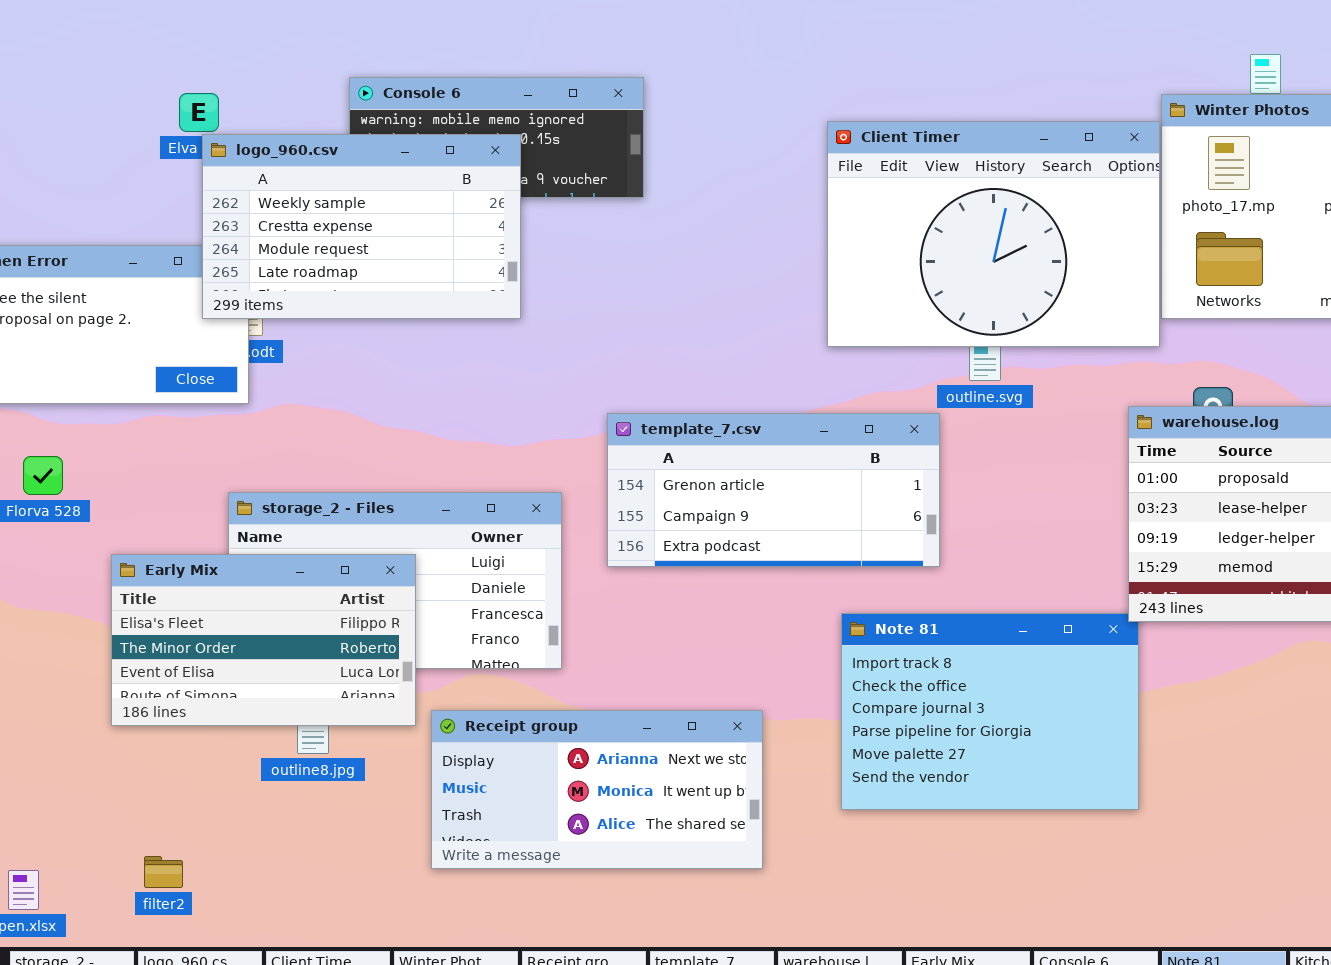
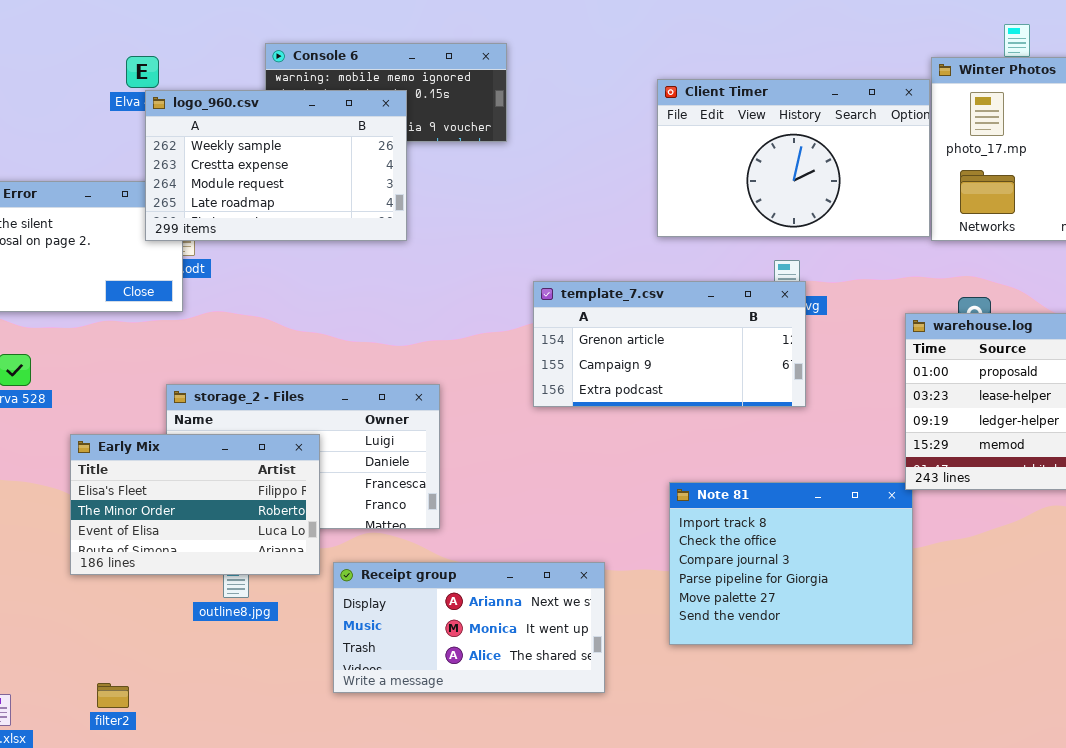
Client Timer: [827,121,1160,347] -> [657,79,930,237], resized
template_7.csv: [607,413,940,567] -> [533,281,806,407], moved

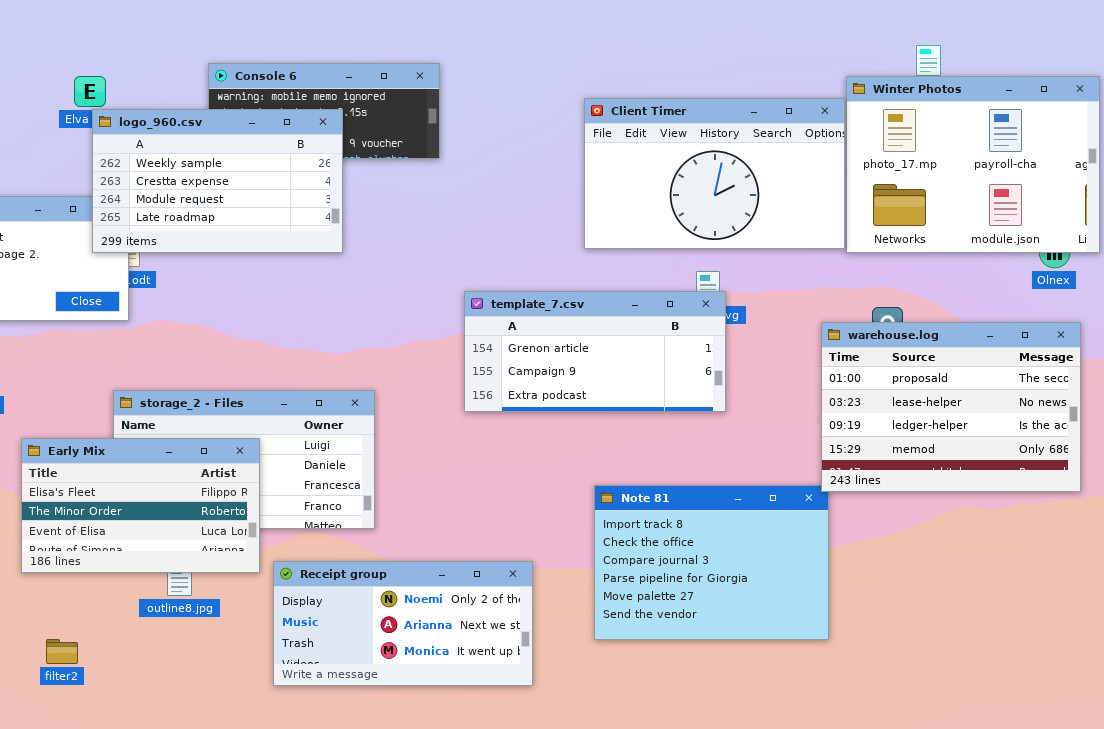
Receipt group: [333,562,605,693] -> [273,561,533,686], scrolled up 1 row
filter2: [97,683,129,708] -> [46,639,78,664], moved

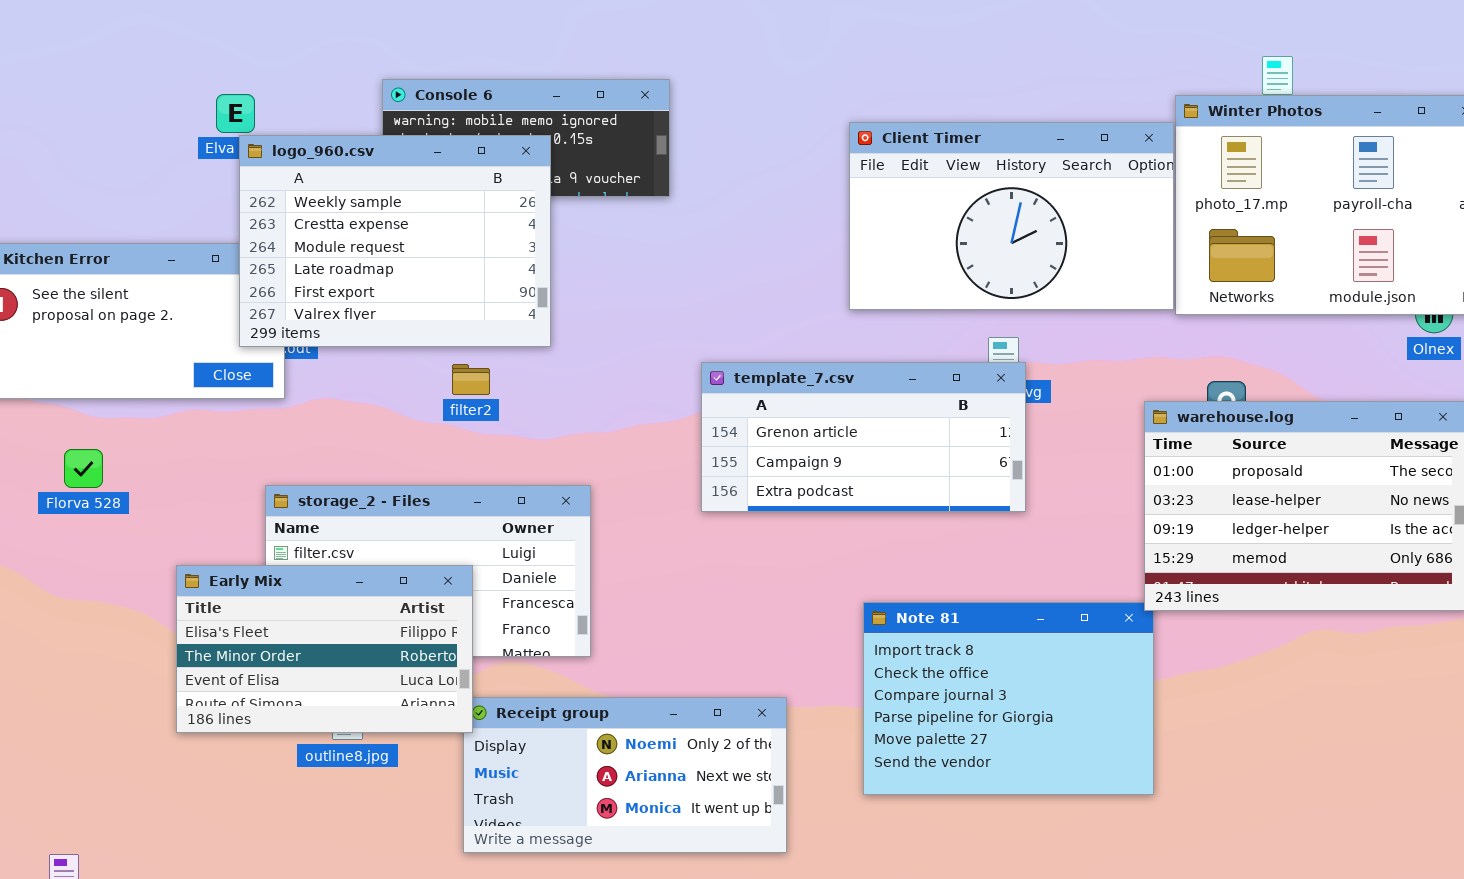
logo_960.csv: [92,109,343,253] -> [239,135,551,347], resized
Early Mix: [21,438,260,573] -> [176,565,473,733], moved
filter2: [46,639,78,664] -> [452,364,490,395], moved

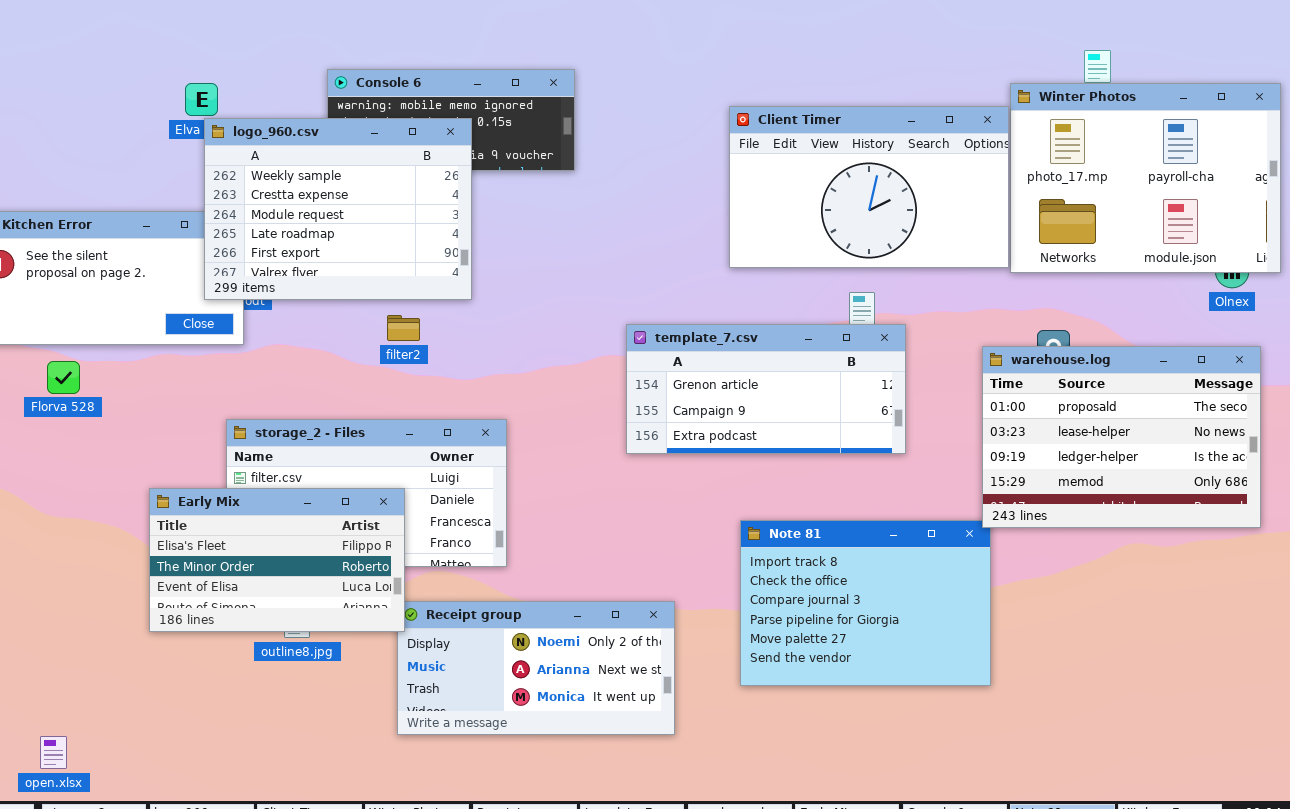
template_7.csv: [701,362,1026,512] -> [626,324,906,454], moved
Florva 528: [64,449,103,488] -> [47,361,80,394], moved

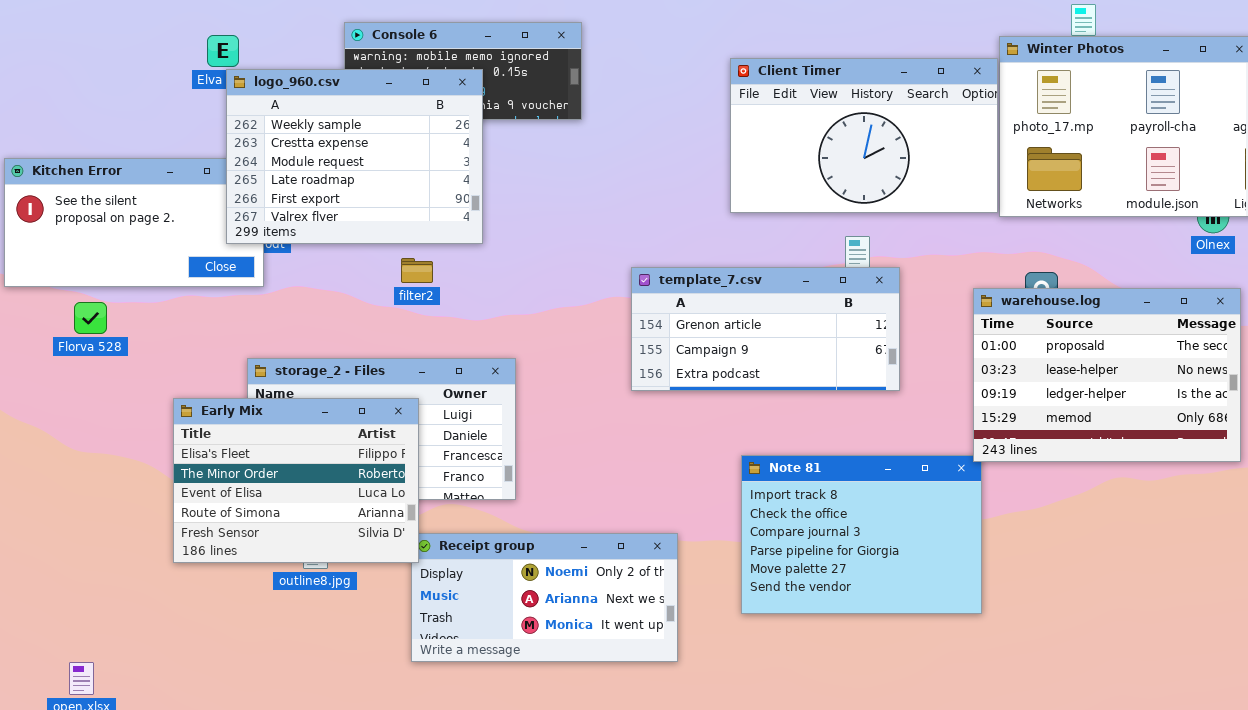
Early Mix: [149,488,405,632] -> [173,398,419,563], resized

